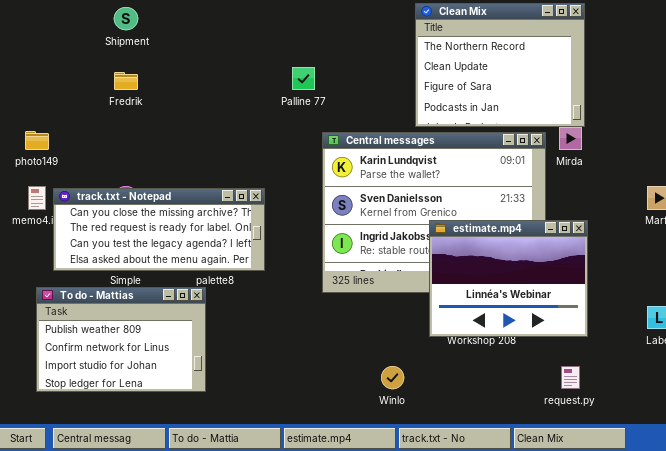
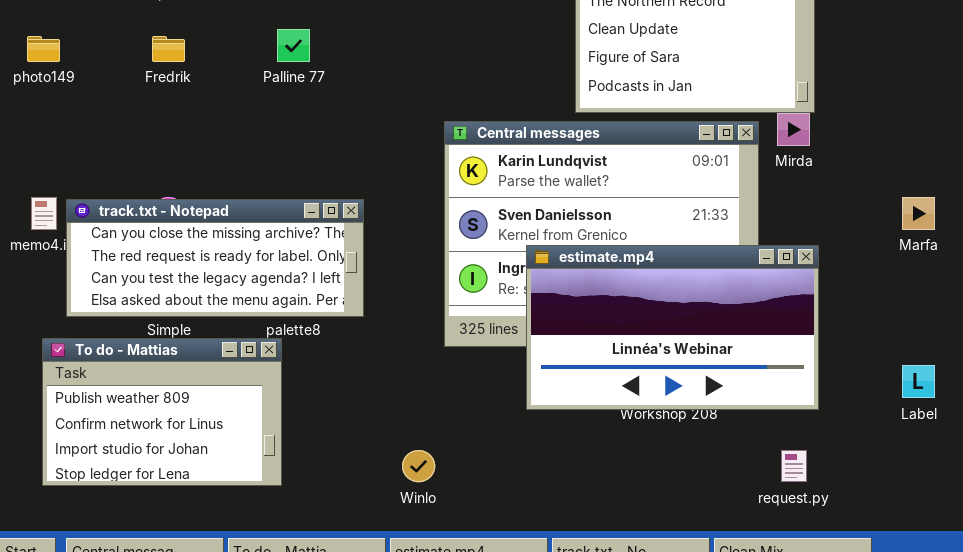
Palline 77: [292,67,315,90] -> [277,29,310,62], moved
photo149: [25,131,49,150] -> [27,36,60,62], moved
estimate.mp4: [429,220,588,337] -> [526,245,819,410], resized
Winlo: [381,366,404,389] -> [402,450,435,482], moved

